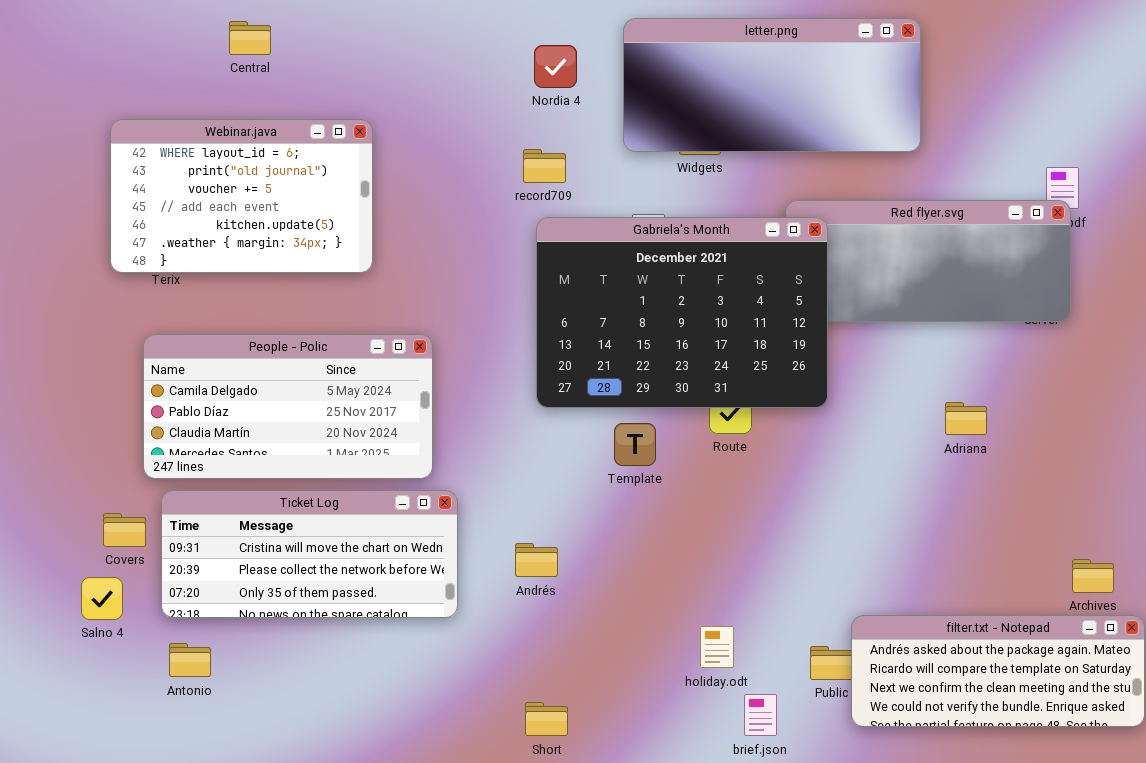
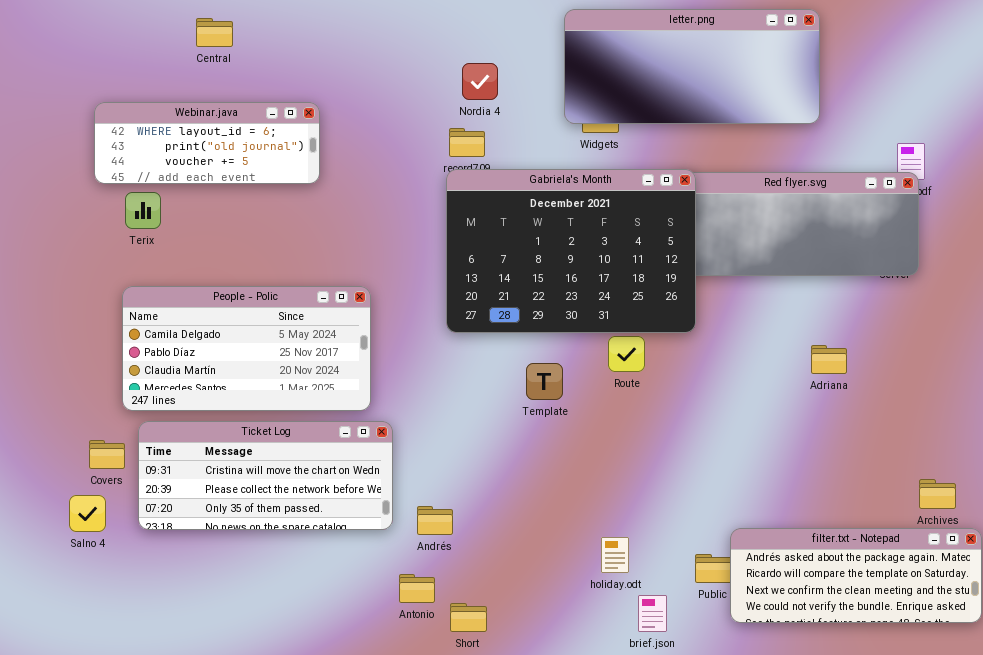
letter.png: [623,18,921,152] -> [564,9,820,124], moved
Nordia 4: [534,45,577,88] -> [462,63,498,100], moved
Webinar.java: [110,119,373,273] -> [94,102,320,184], resized
Gabriela's Month: [536,217,828,408] -> [446,169,696,333], moved
Andrés: [515,543,558,577] -> [417,506,453,535], moved
Antonio: [169,643,211,677] -> [399,574,435,603], moved

